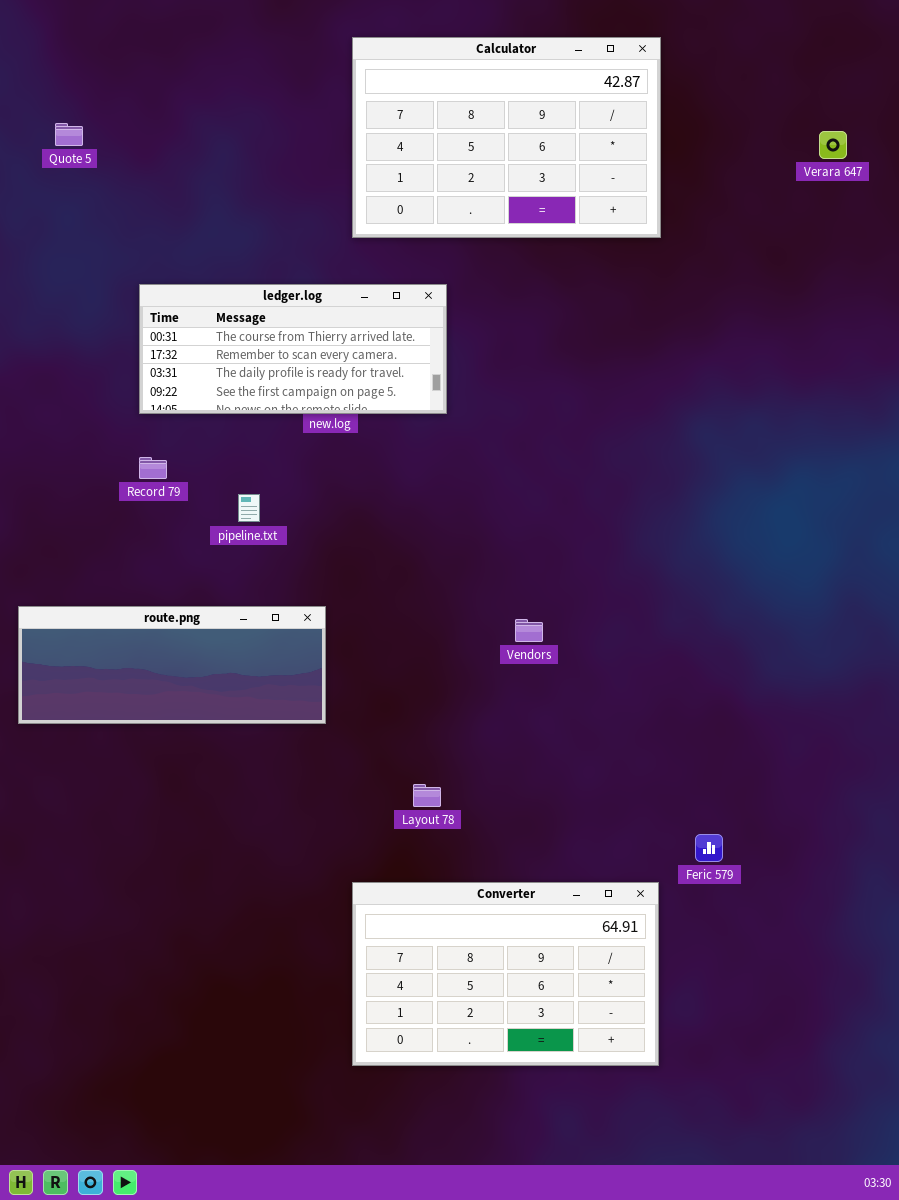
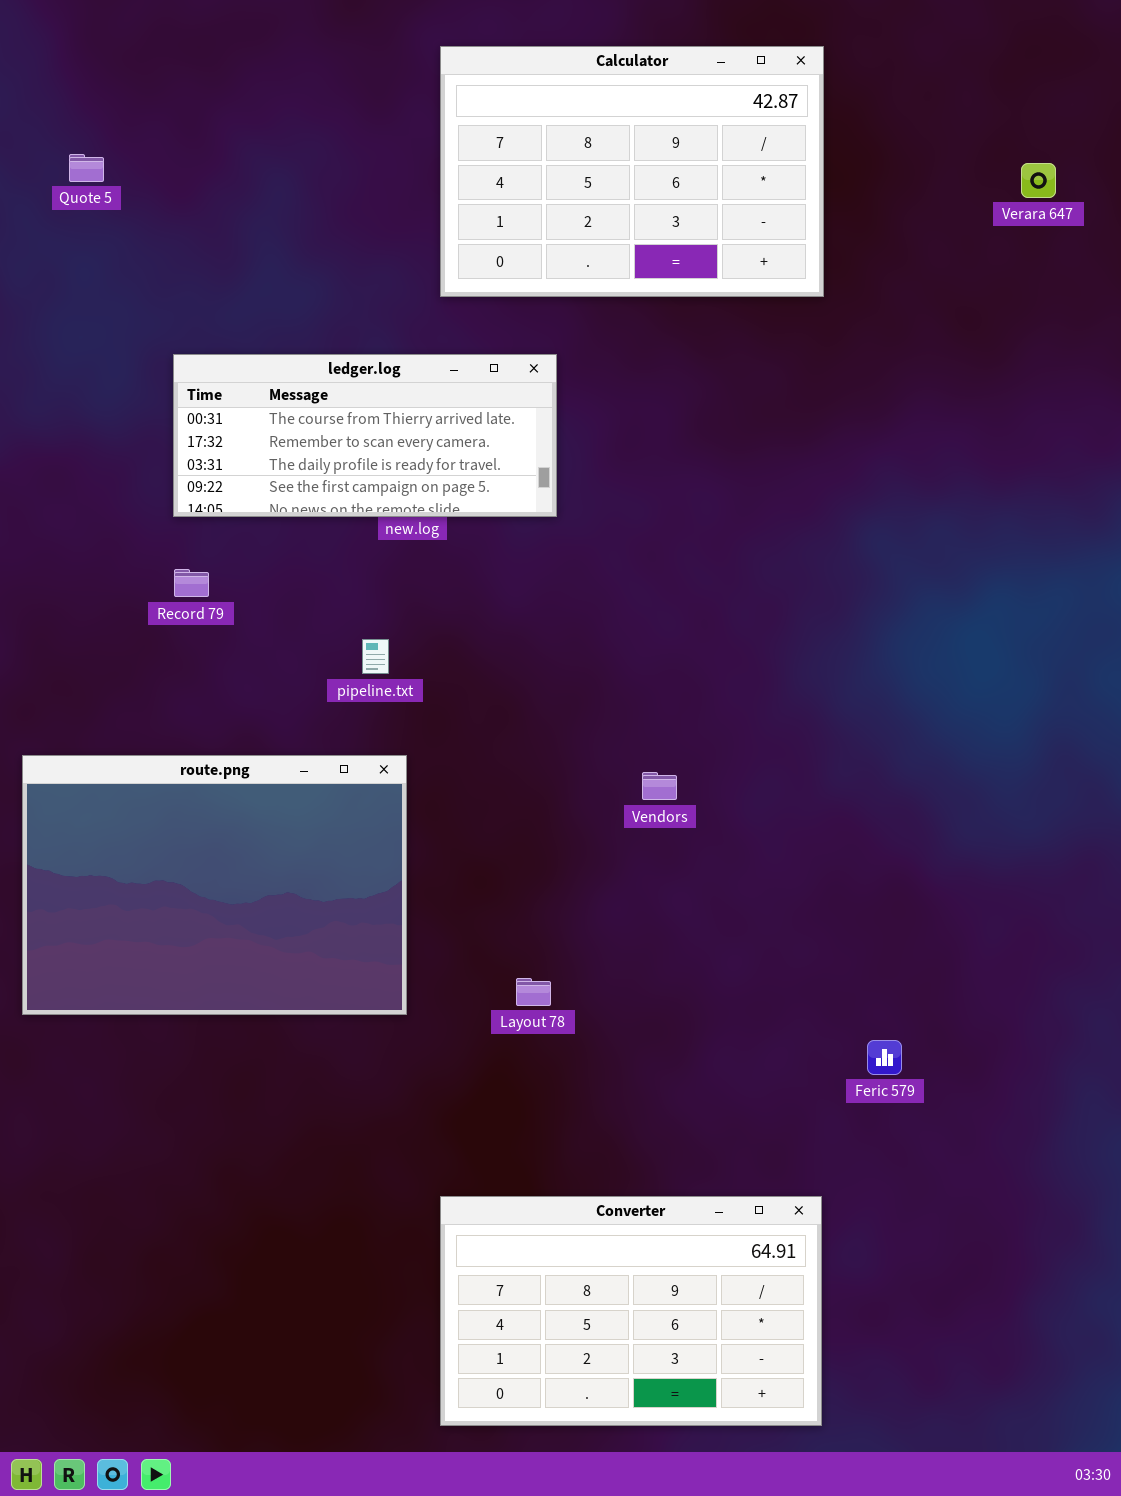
pipeline.txt: [238,494,260,522] -> [362,639,389,674], moved
route.png: [18,606,326,724] -> [22,755,407,1015], resized
Converter: [352,882,659,1066] -> [440,1196,822,1426], moved

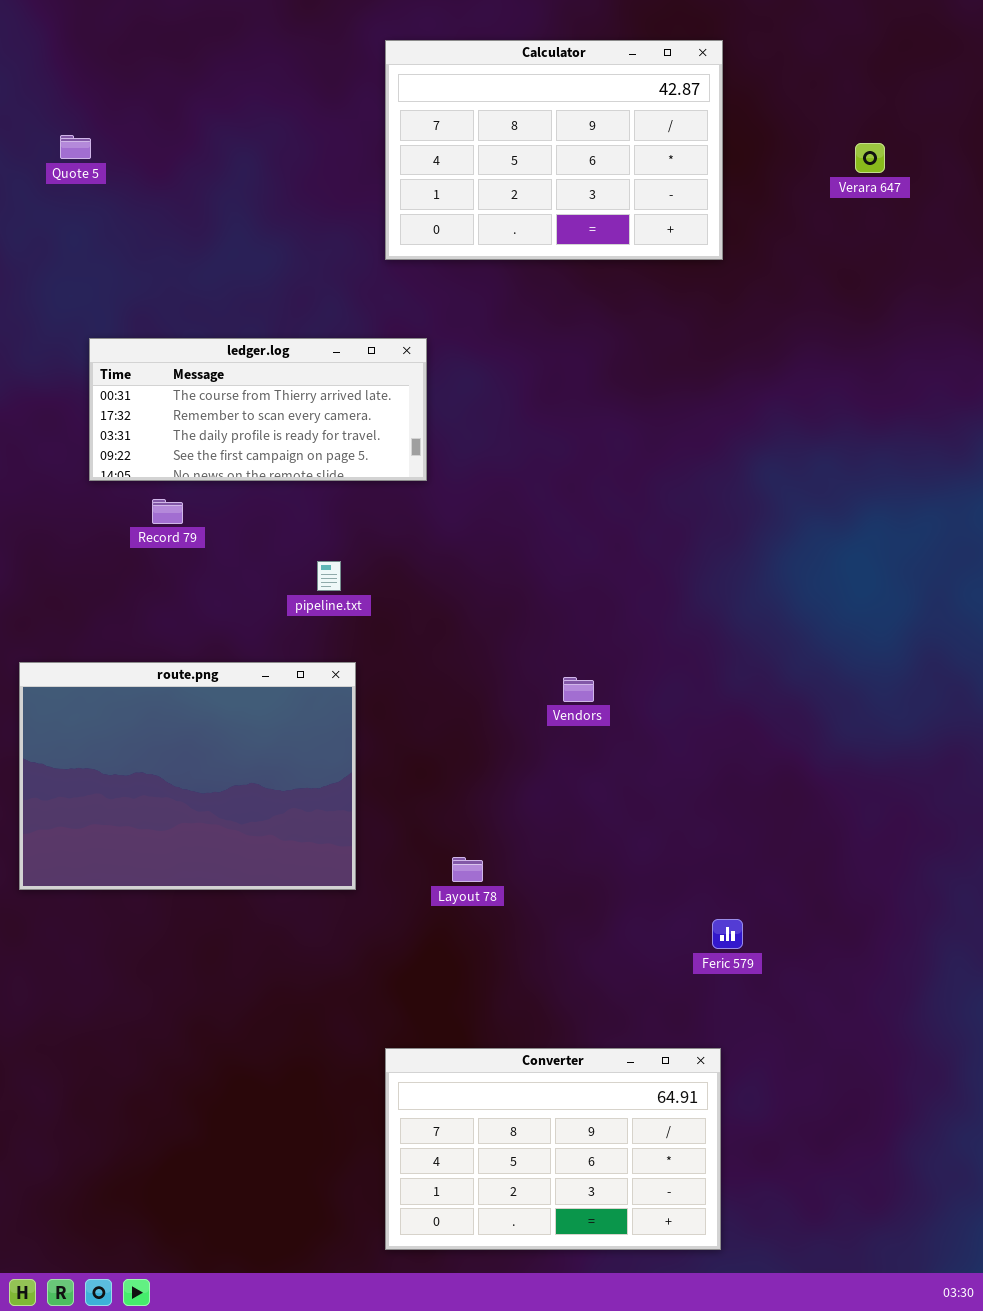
Verara 647: [1021,163,1056,198] -> [855,143,885,173], moved
ledger.log: [173,354,557,517] -> [89,338,427,481], moved
Feric 579: [867,1040,902,1075] -> [712,919,743,949], moved

